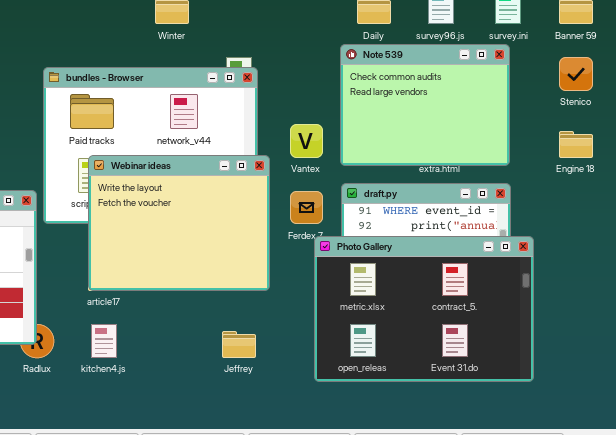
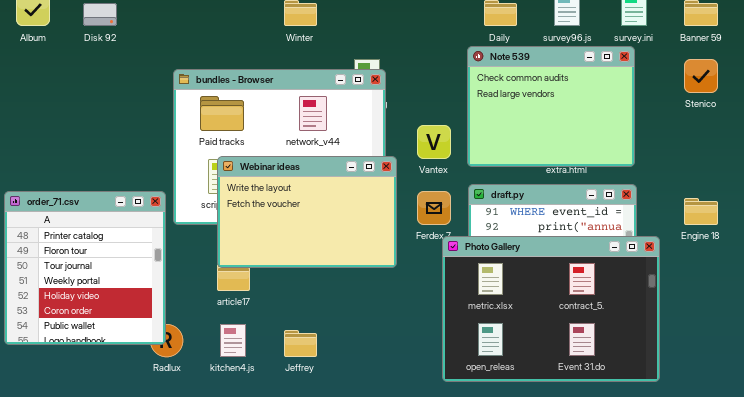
Engine 18: [559,131,593,158] -> [684,198,718,225], moved
Webinar ideas: [88,155,270,291] -> [217,156,397,268], resized
Jeffrey: [222,331,256,358] -> [284,330,317,357], moved

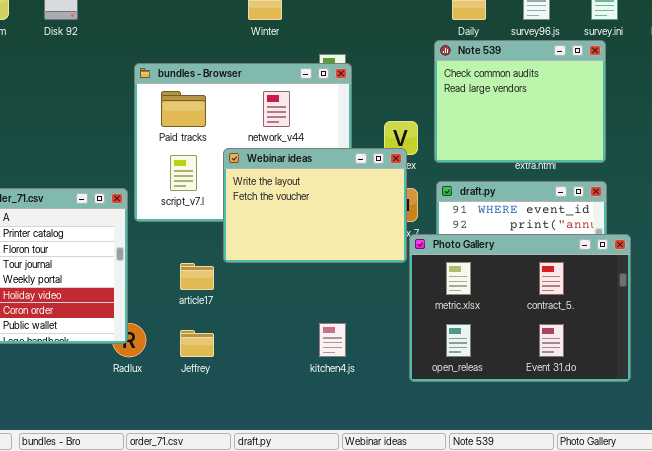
Webinar ideas: [217,156,397,268] -> [223,148,407,263], moved
kitchen4.js: [220,324,246,357] -> [319,323,346,357], moved
Jeffrey: [284,330,317,357] -> [180,330,214,357], moved

